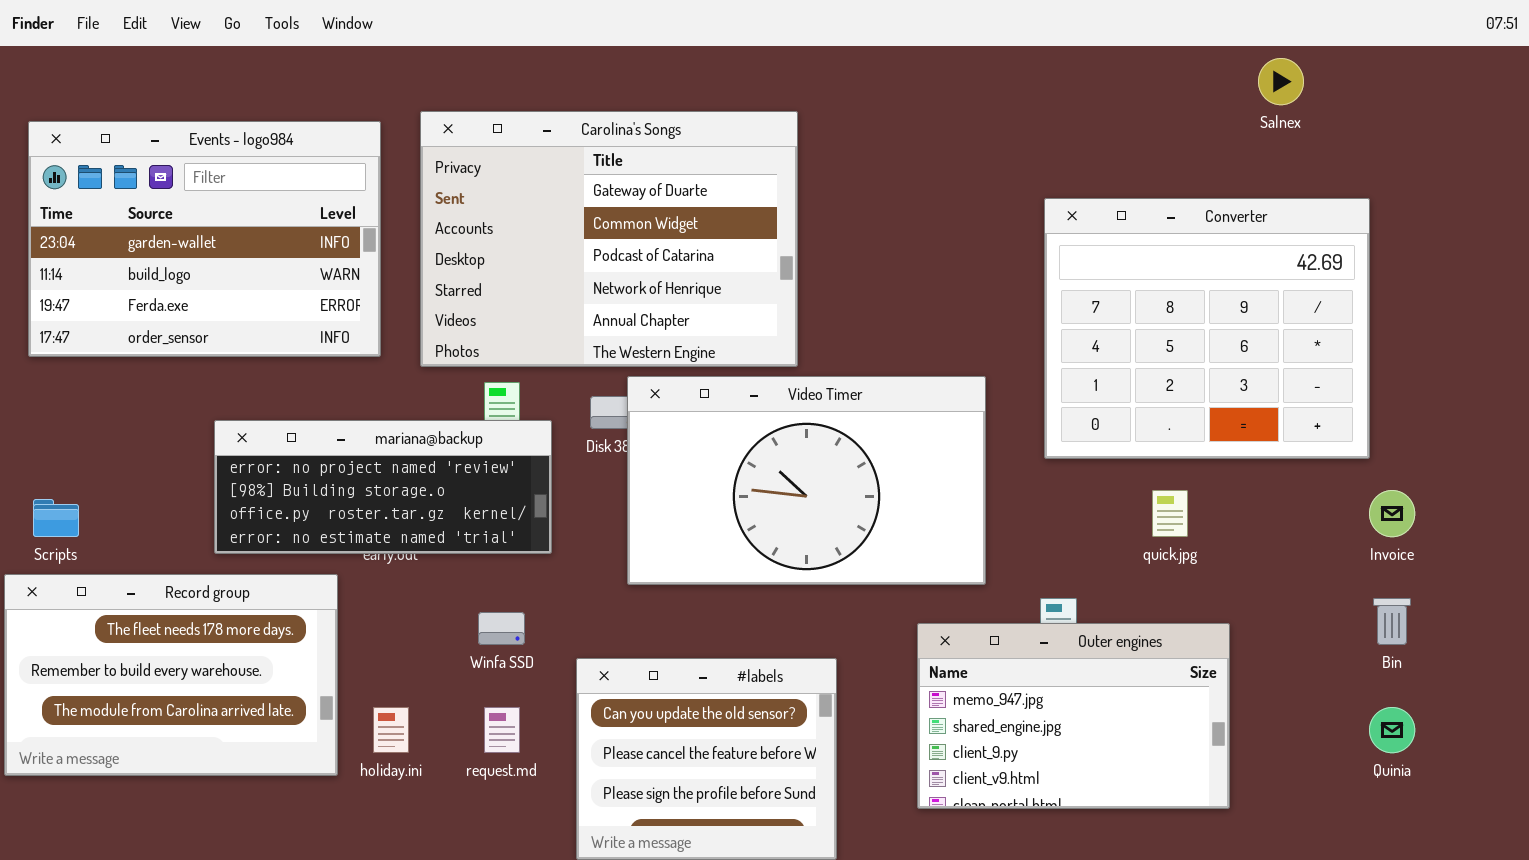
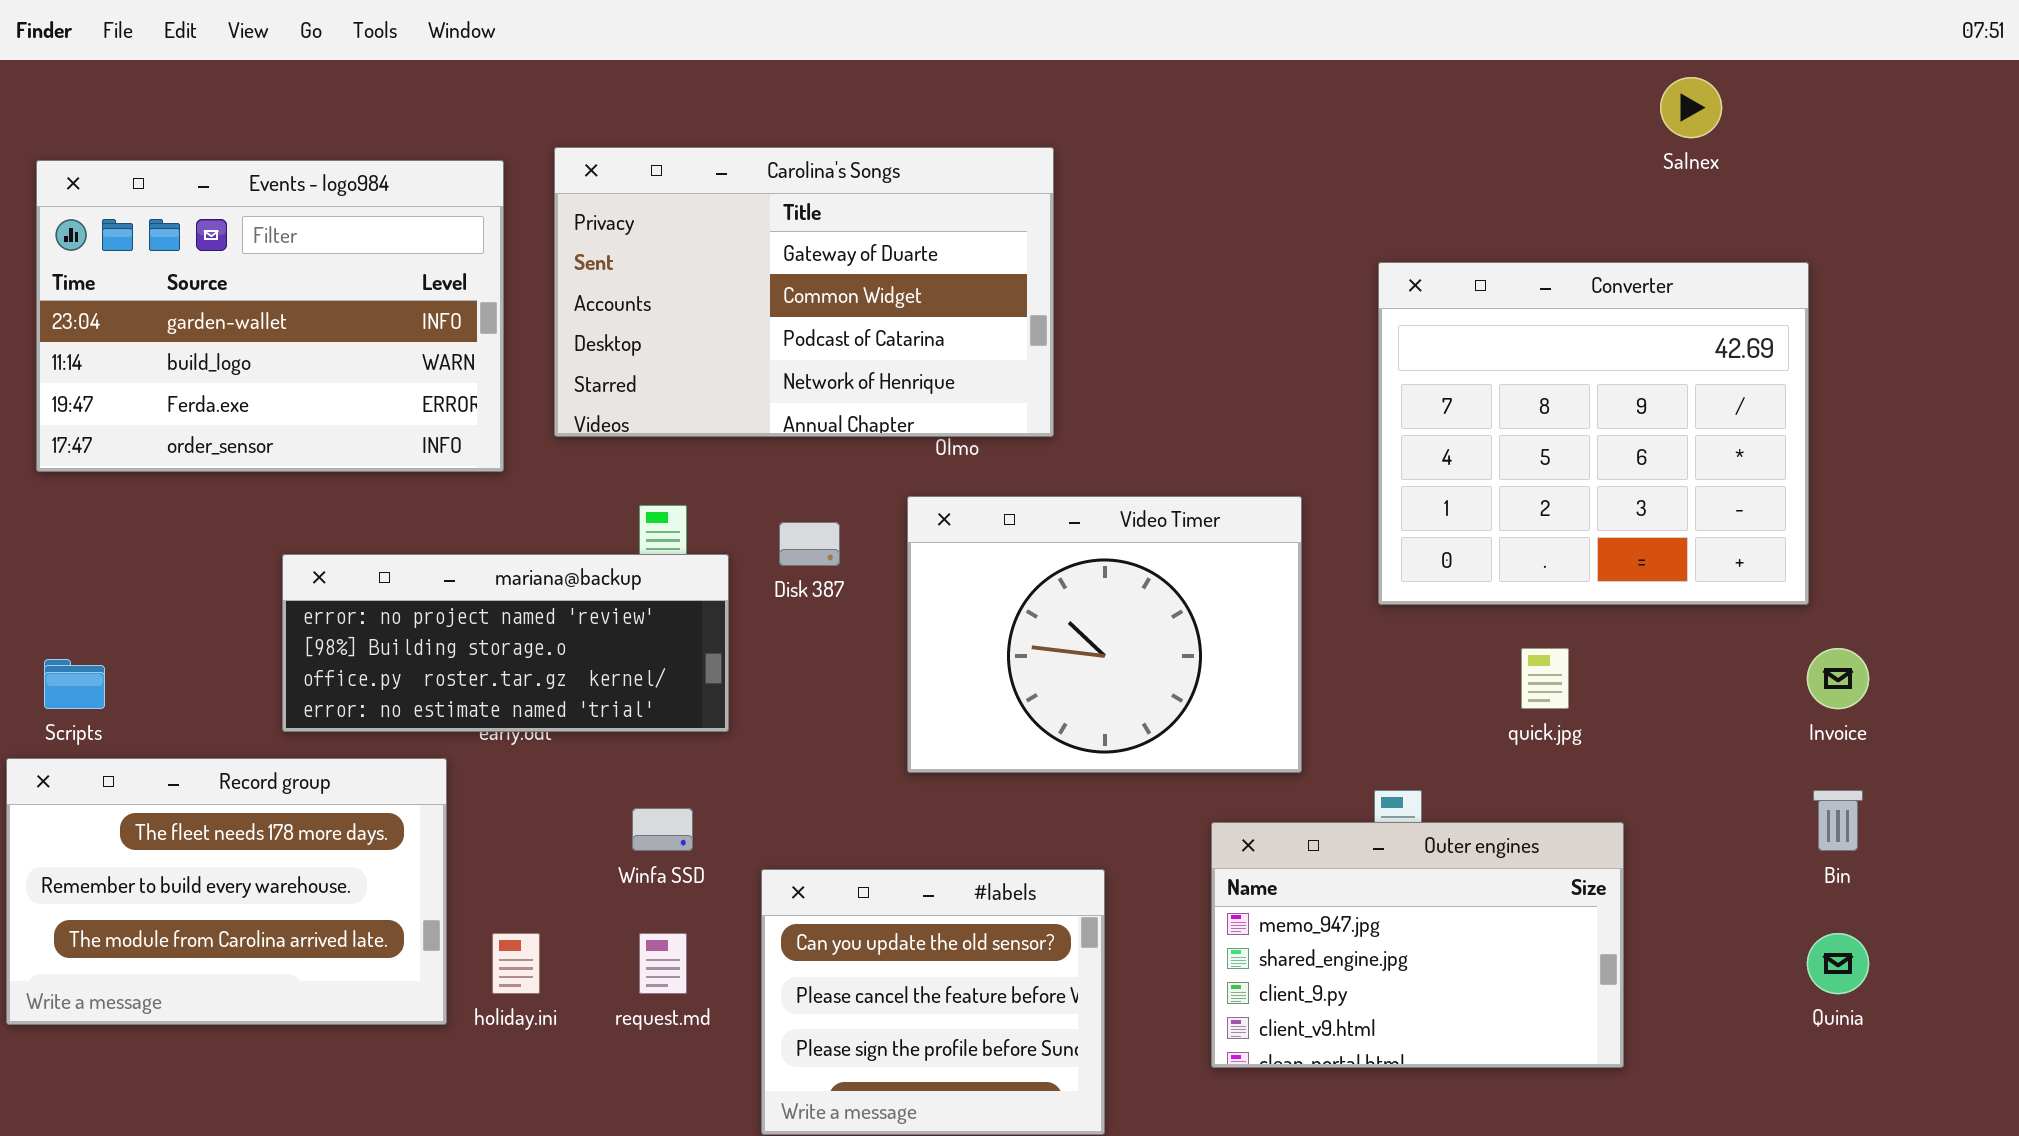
Carolina's Songs: [420,111,798,367] -> [554,147,1054,437], resized
Video Timer: [627,376,986,585] -> [907,496,1302,773], resized

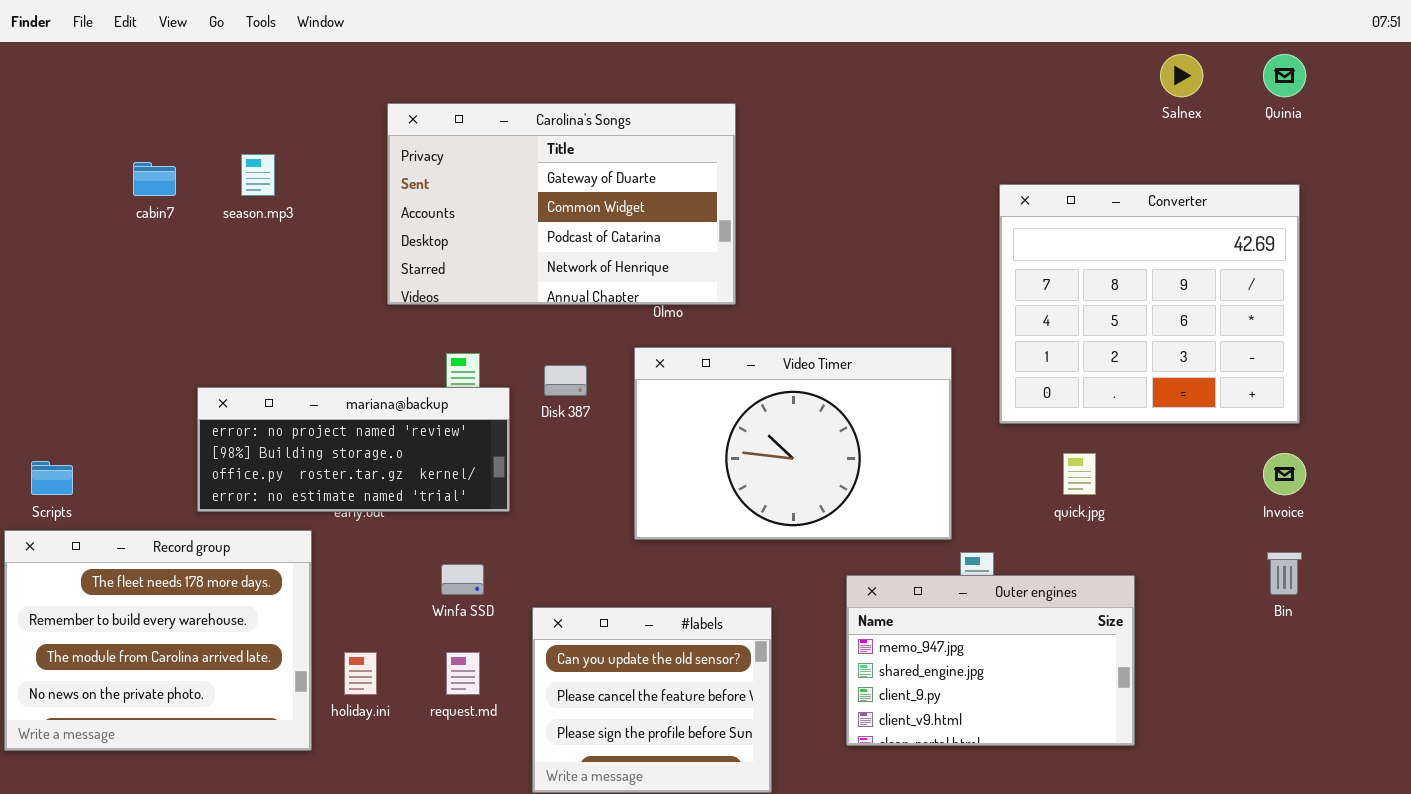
Events - logo984: [36,160,504,472] -> none, closed
Converter: [1378,262,1809,605] -> [999,184,1300,424], moved
Video Timer: [907,496,1302,773] -> [634,347,952,540], resized
Record group: [6,758,447,1025] -> [4,530,312,751], resized
Quinia: [1807,933,1869,994] -> [1263,54,1306,97], moved

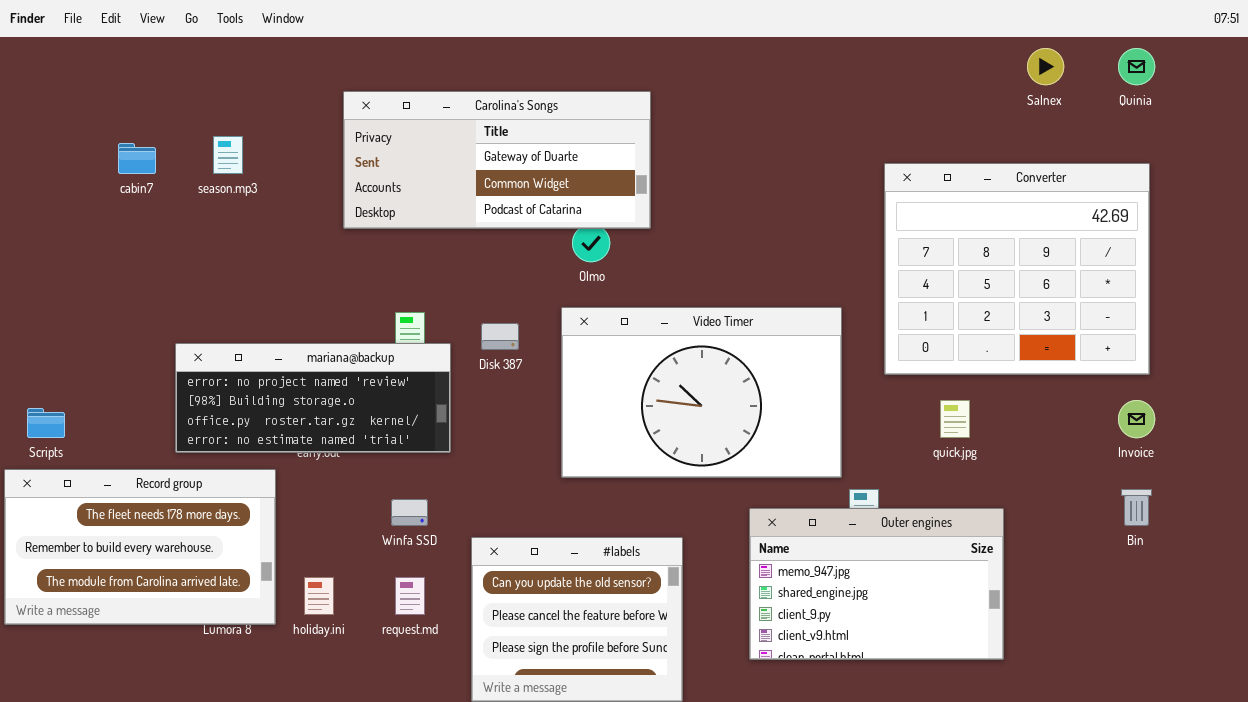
Carolina's Songs: [387,103,736,305] -> [343,91,651,229], resized
Record group: [4,530,312,751] -> [4,469,276,625], resized

